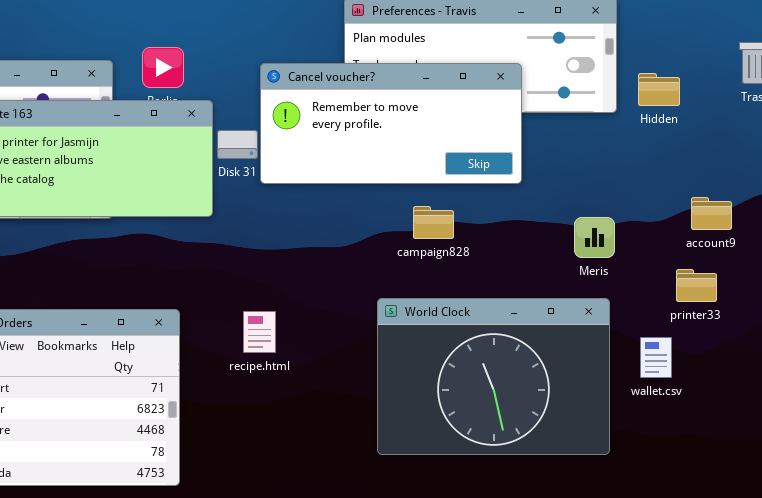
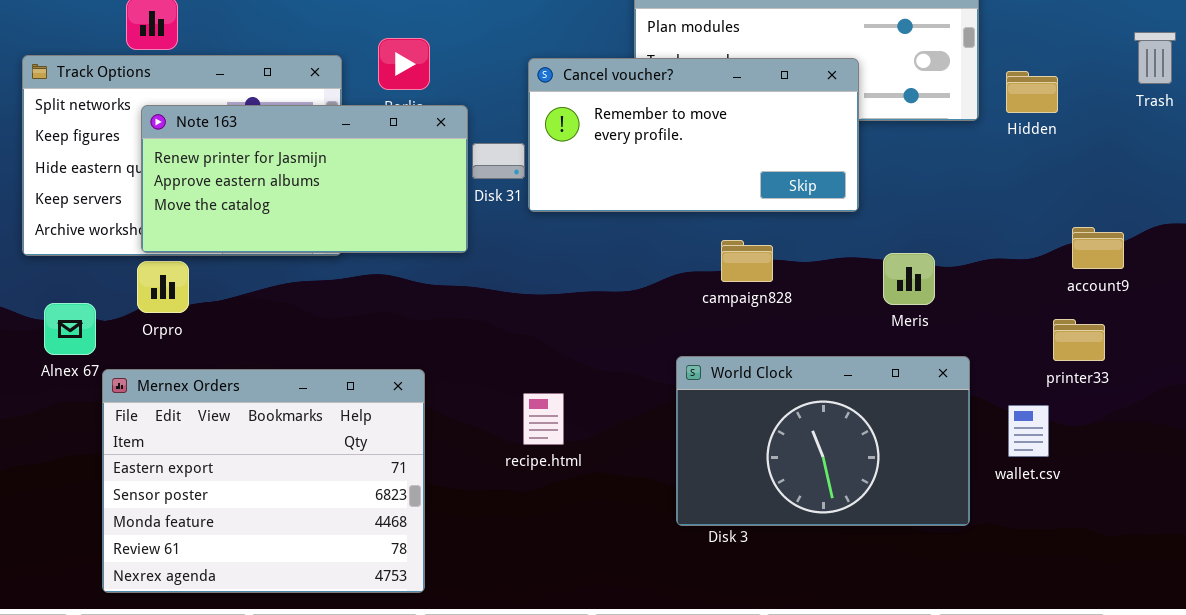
Meris: [574,217,615,258] -> [883,253,935,305], moved
World Clock: [377,298,610,455] -> [676,356,970,526], resized
recipe.html: [243,311,276,353] -> [523,393,564,445], moved

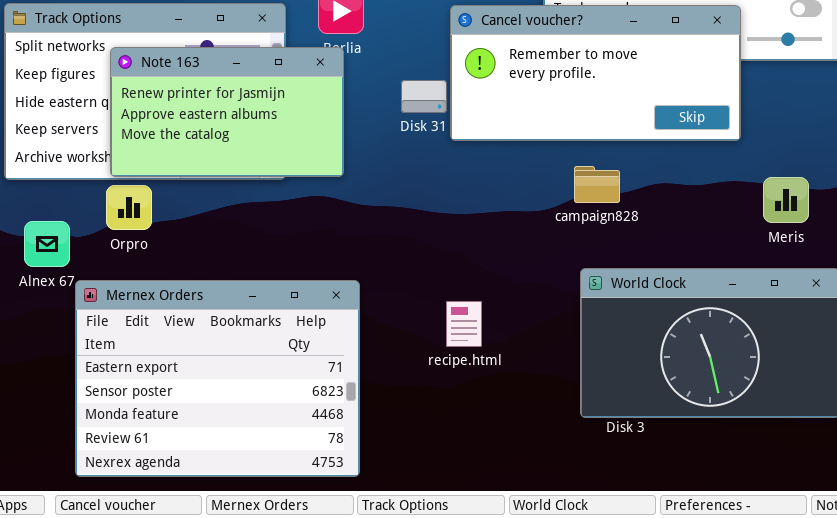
Note 163: [141,105,468,253] -> [110,47,344,177], resized
campaign828: [721,240,773,282] -> [574,166,620,203], moved

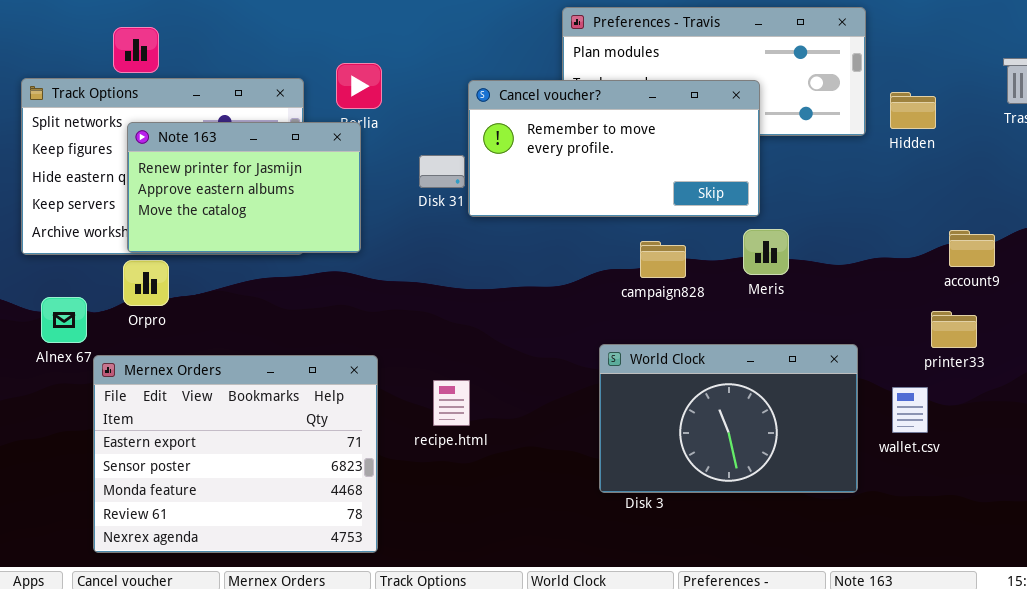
campaign828: [574,166,620,203] -> [640,241,686,278], moved
Meris: [763,177,809,223] -> [743,229,789,275], moved
recipe.html: [446,301,482,347] -> [433,380,470,426], moved

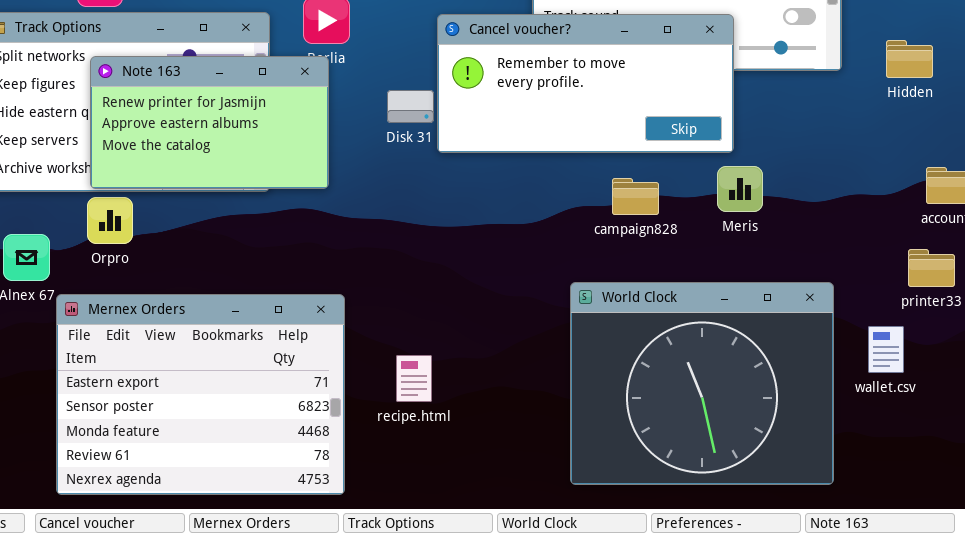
Hidden: [890,92,936,129] -> [886,40,933,78], moved
World Clock: [599,344,858,493] -> [570,282,834,485], resized
recipe.html: [433,380,470,426] -> [396,355,432,402], moved

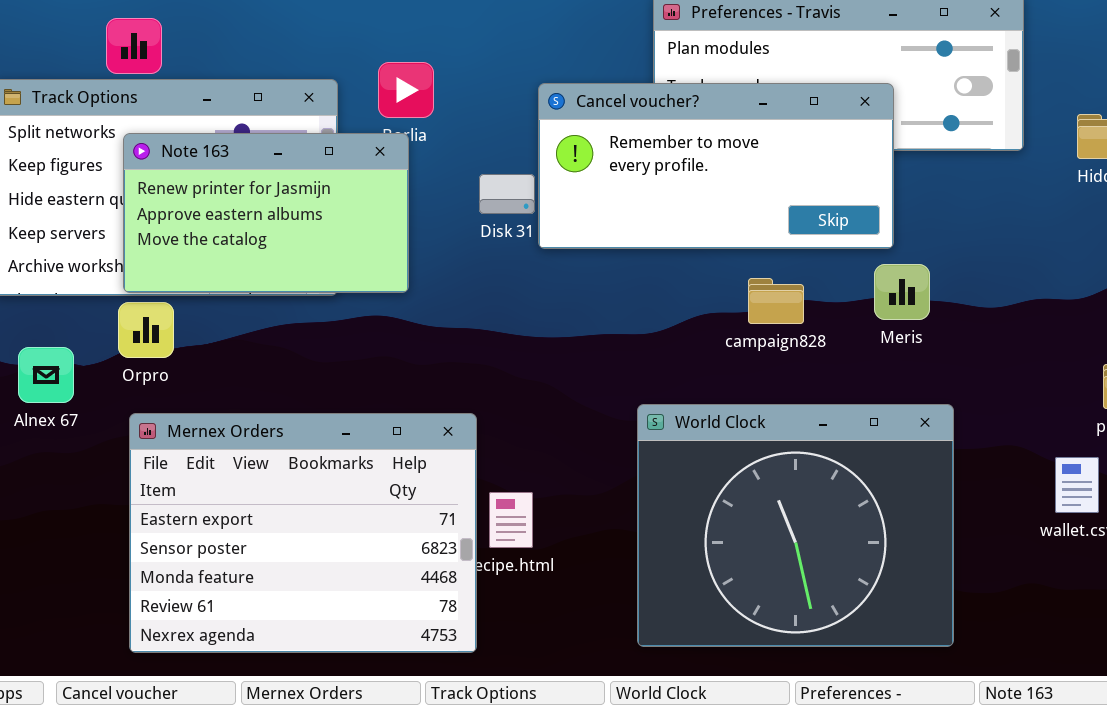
World Clock: [570,282,834,485] -> [637,404,954,647], moved
Mernex Orders: [56,294,345,495] -> [129,413,477,653], moved

